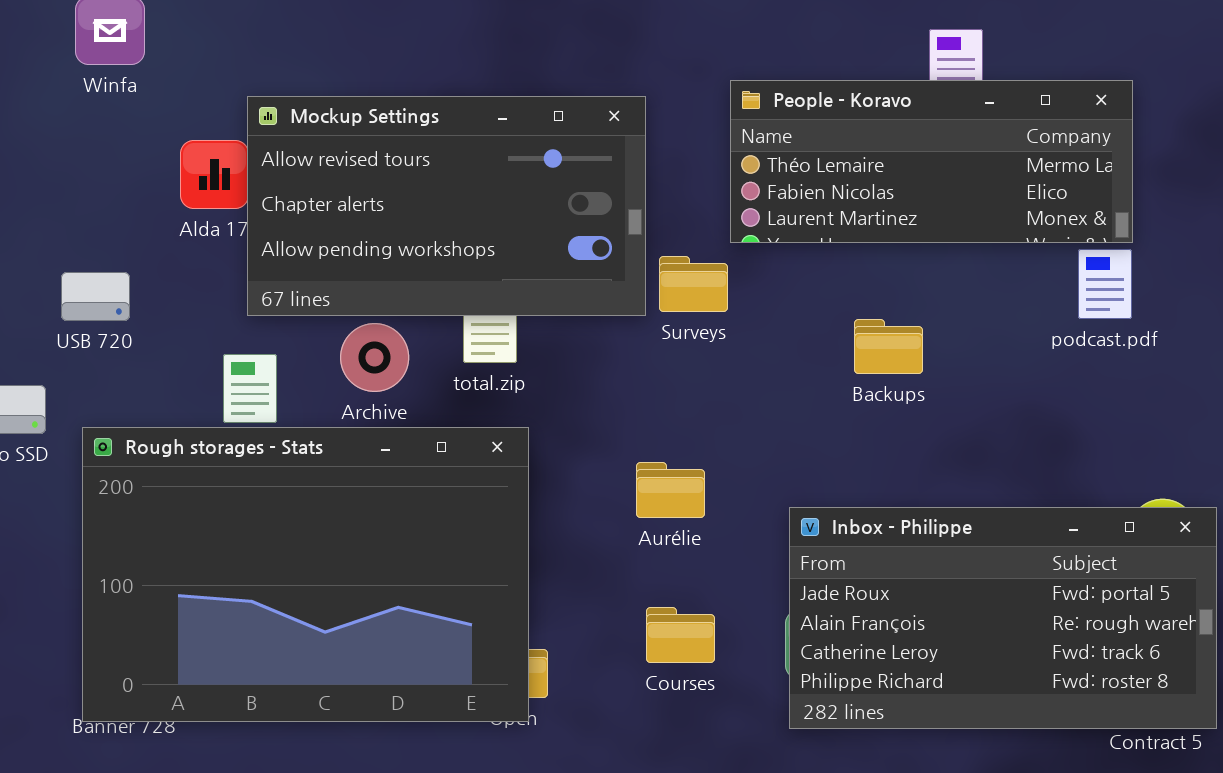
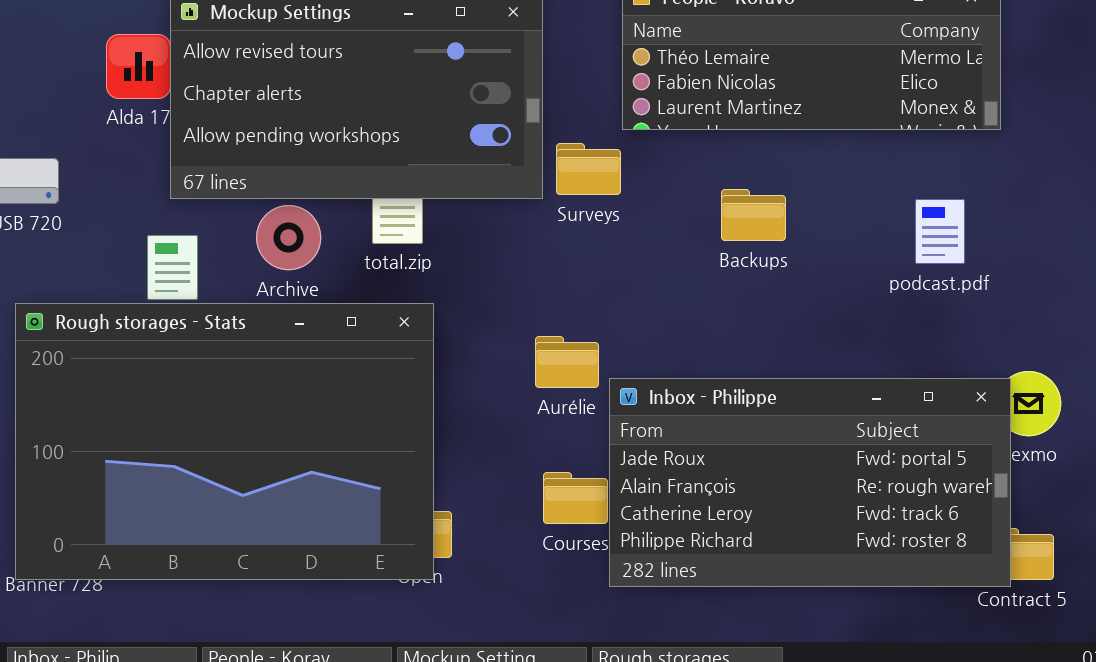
podcast.pdf: [1078,249,1132,319] -> [915,199,965,264], moved
Backups: [854,319,923,374] -> [721,189,786,241], moved
Inbox - Philippe: [789,507,1217,729] -> [609,378,1011,587], moved

